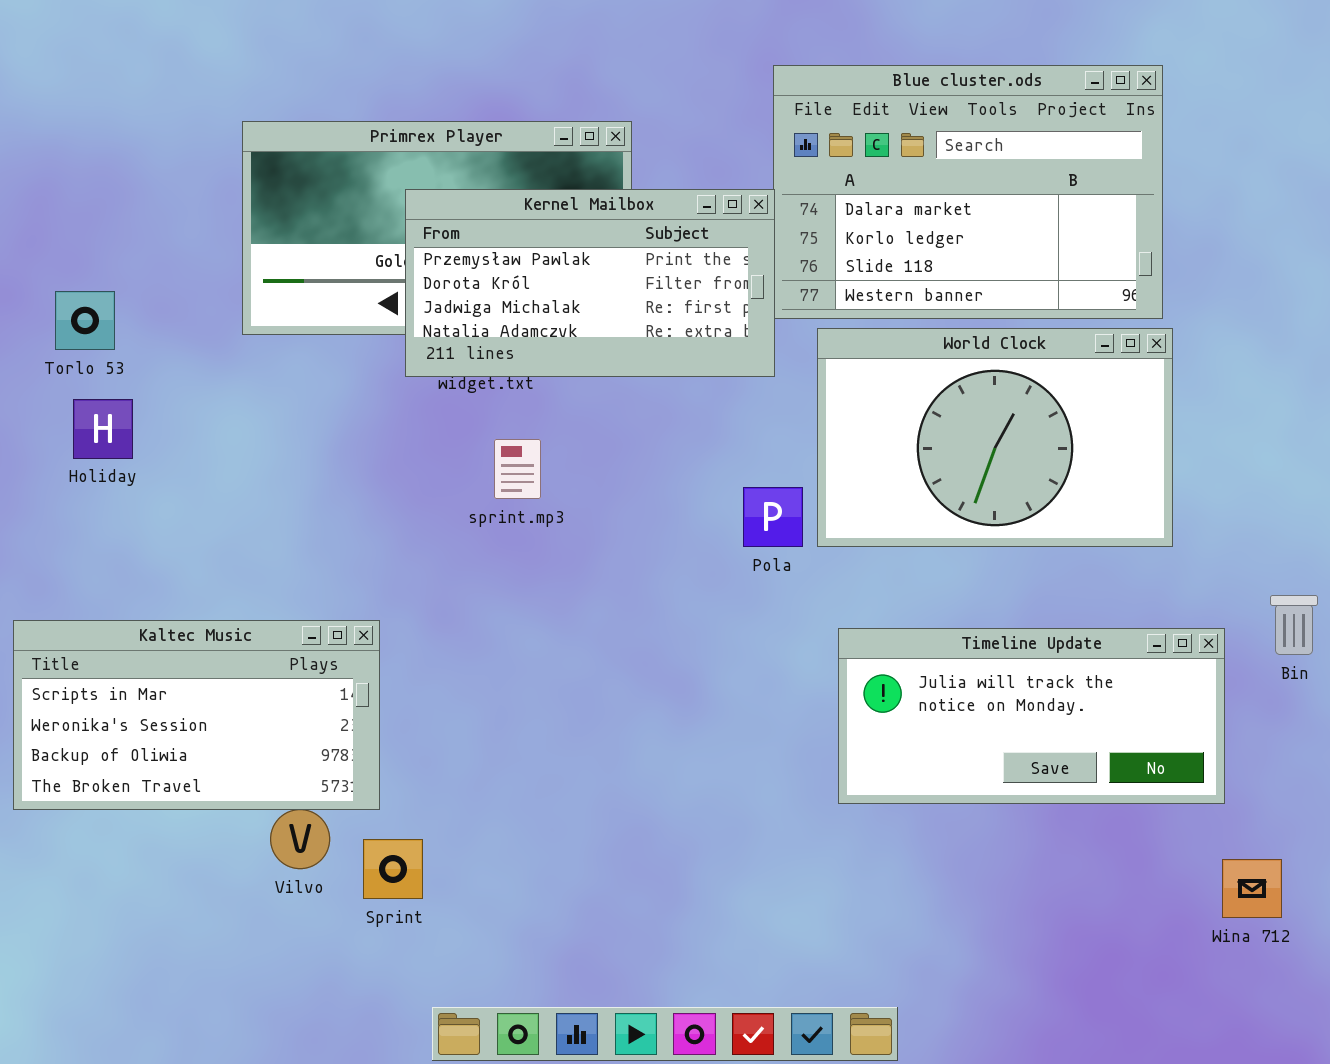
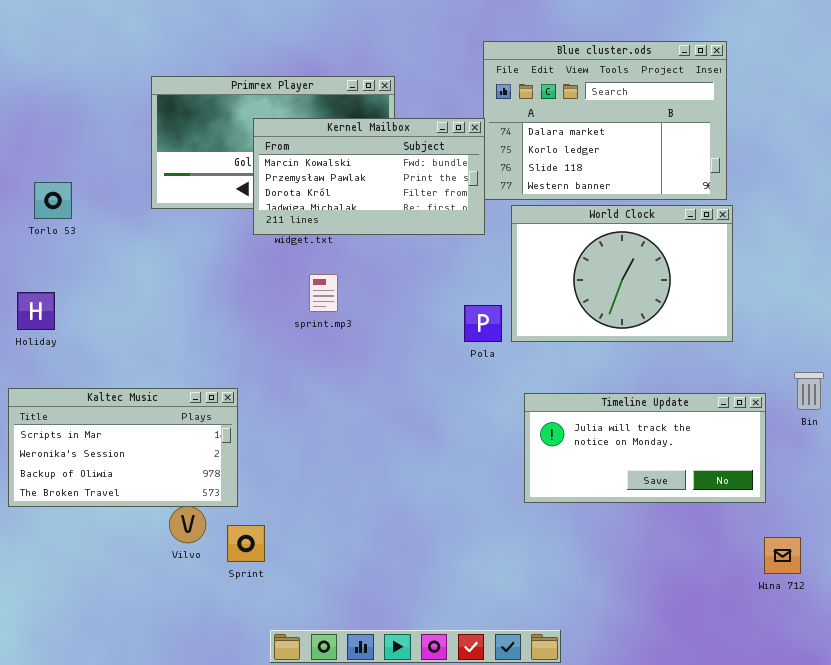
Kernel Mailbox: [405,189,775,377] -> [253,118,485,235], scrolled up 1 row
Holiday: [73,399,133,459] -> [17,292,55,330], moved

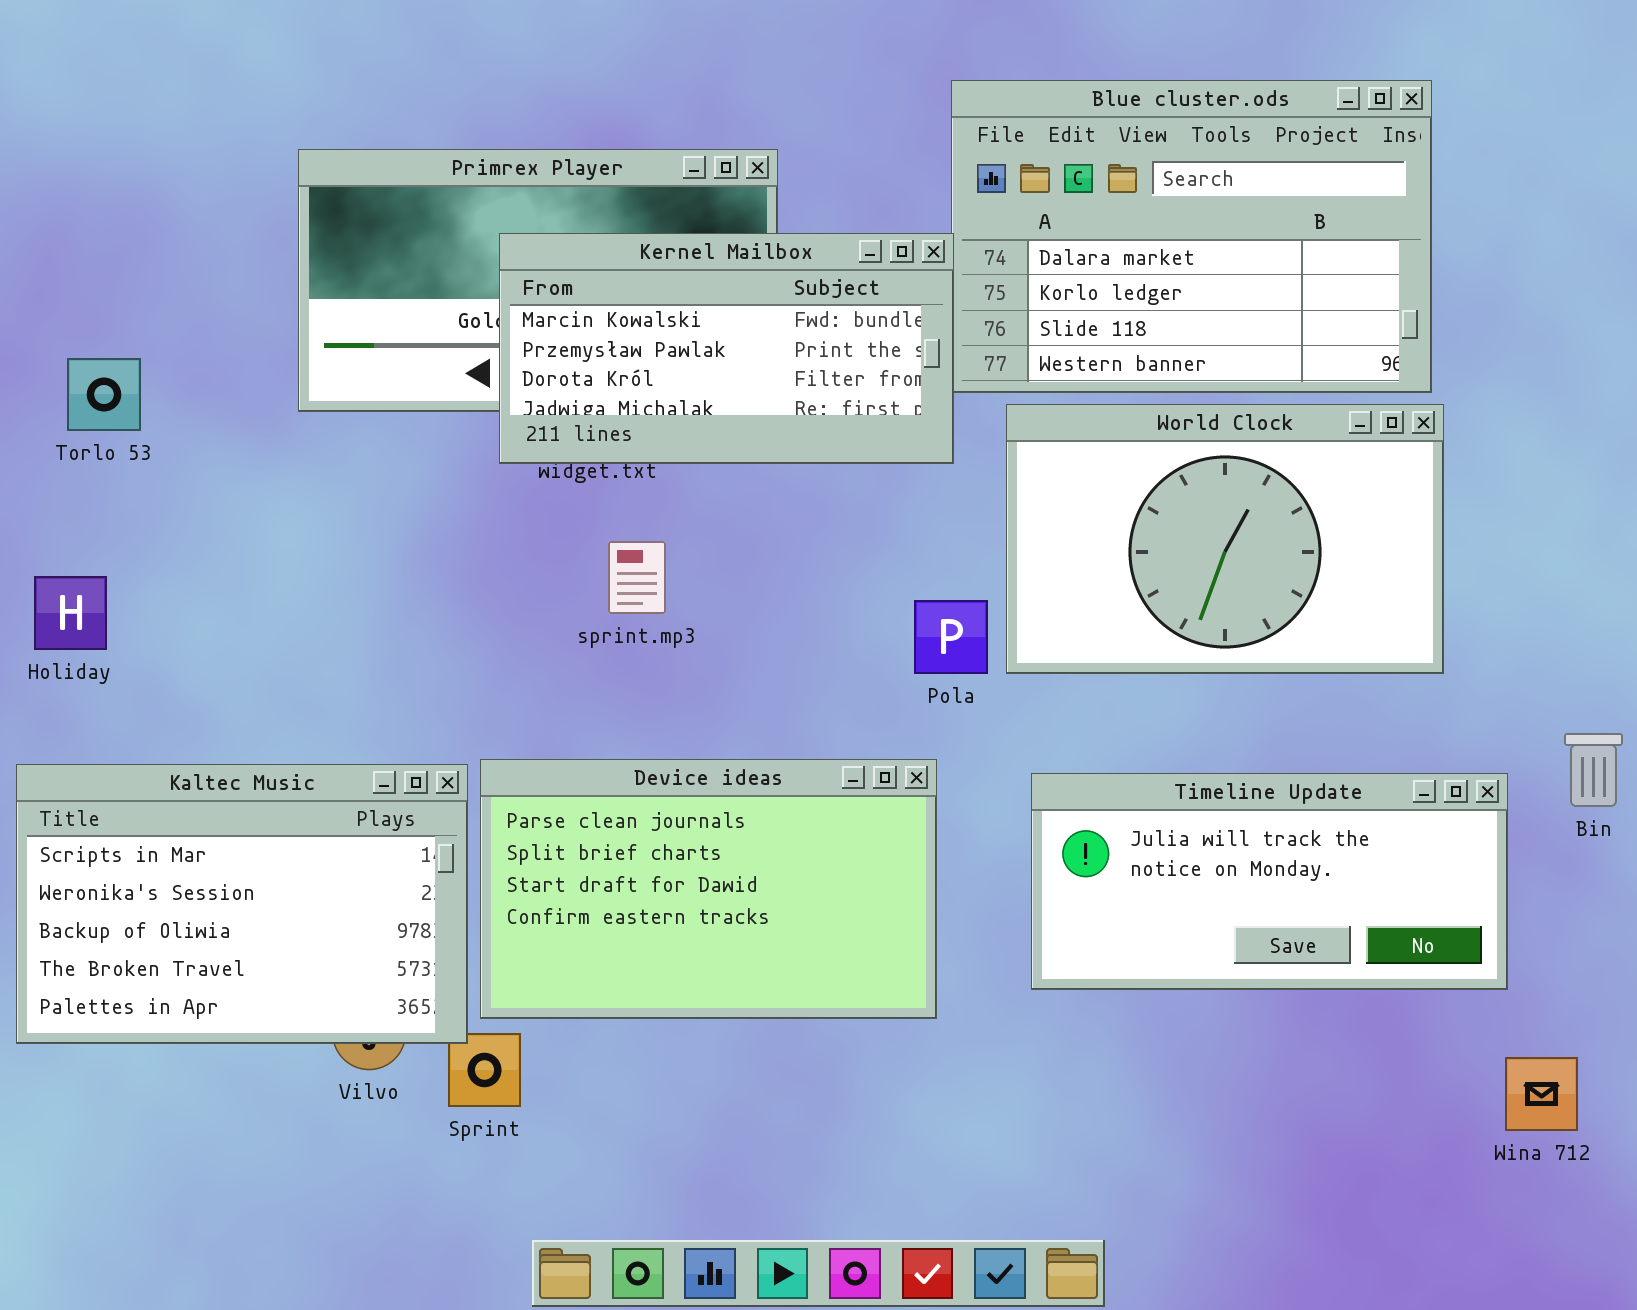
Device ideas: none -> [480,759,937,1019], opened
Kaltec Music: [8,388,238,507] -> [16,764,468,1044], resized

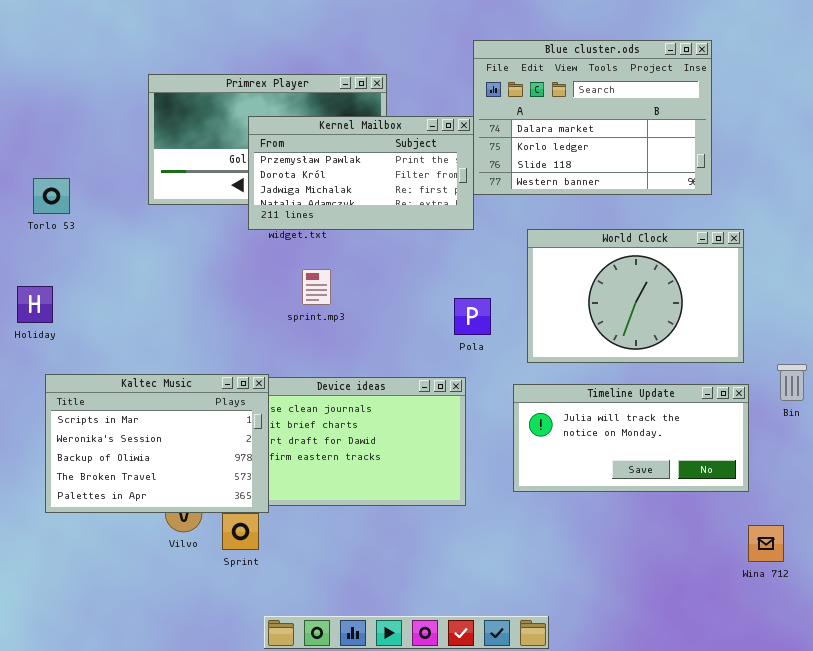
Kernel Mailbox: [499,233,954,464] -> [248,116,474,230], scrolled down 1 row
World Clock: [1006,404,1444,674] -> [527,229,744,363], moved
Kaltec Music: [16,764,468,1044] -> [45,374,269,513], moved

